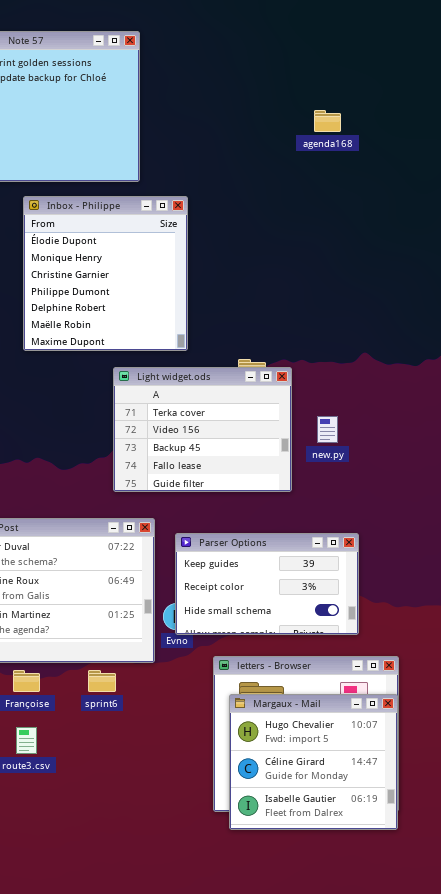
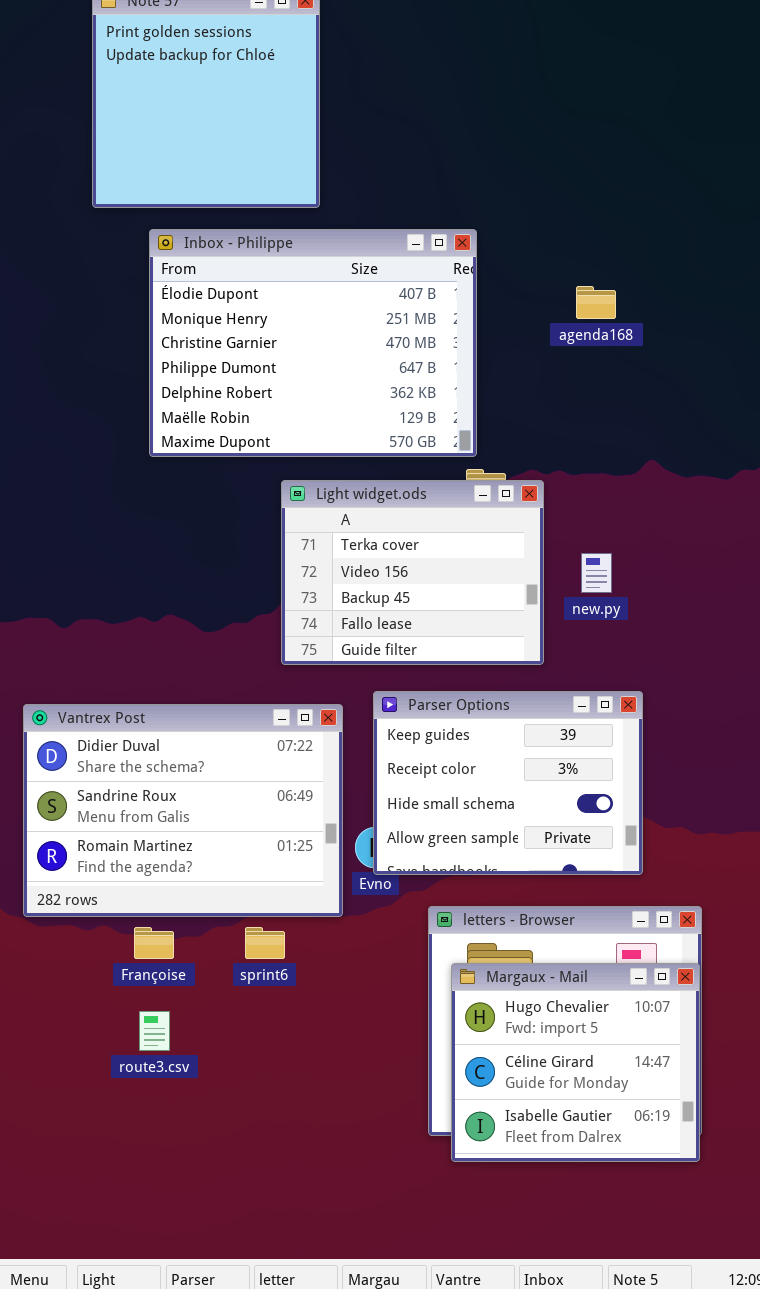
agenda168: [314,110,341,132] -> [576,286,616,319], moved
Inbox - Philippe: [23,196,188,351] -> [149,229,477,457], resized
Parser Options: [175,533,359,635] -> [373,691,643,875], resized

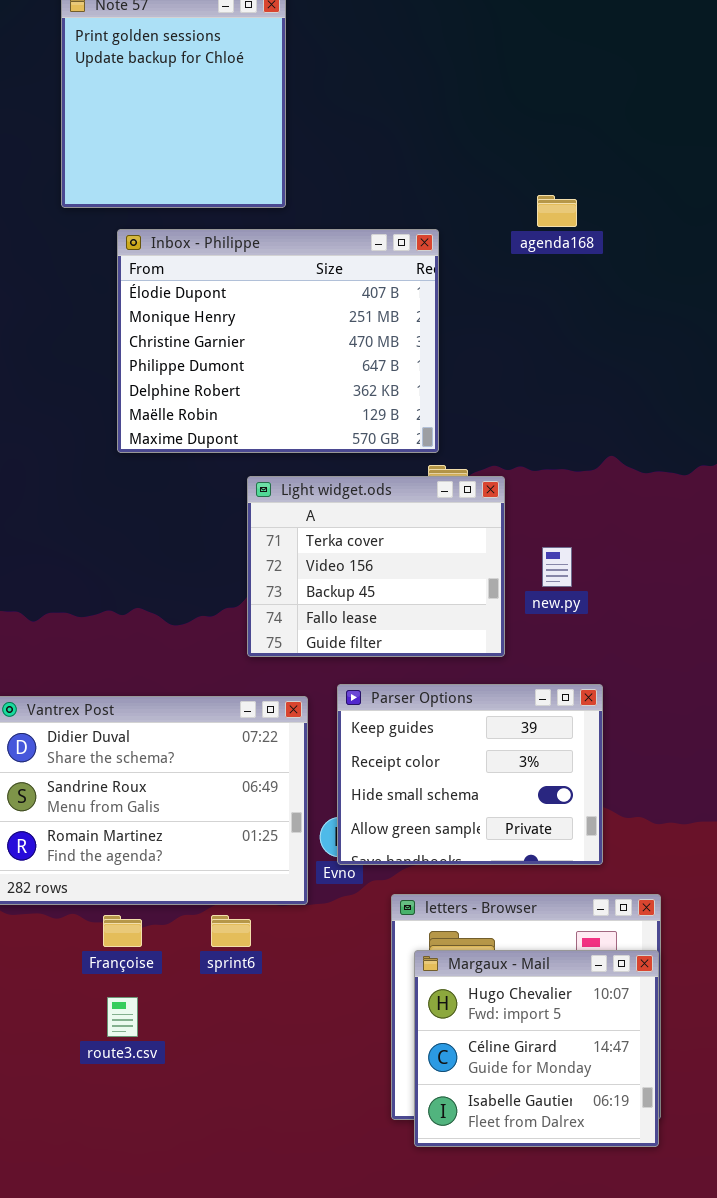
agenda168: [576,286,616,319] -> [537,195,577,227], moved

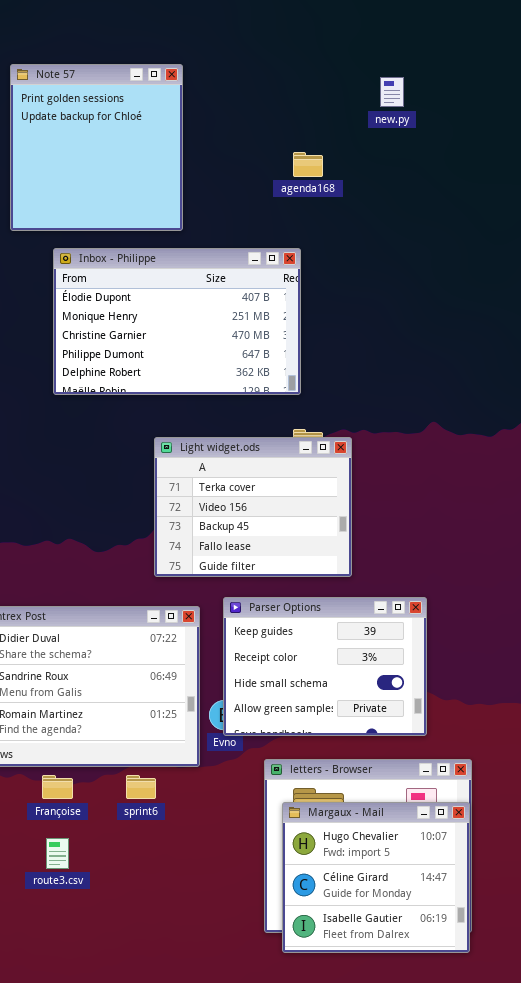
agenda168: [537,195,577,227] -> [293,152,323,177], moved
Inbox - Philippe: [117,229,439,453] -> [53,248,301,395], resized
new.py: [542,547,572,587] -> [380,77,404,107], moved

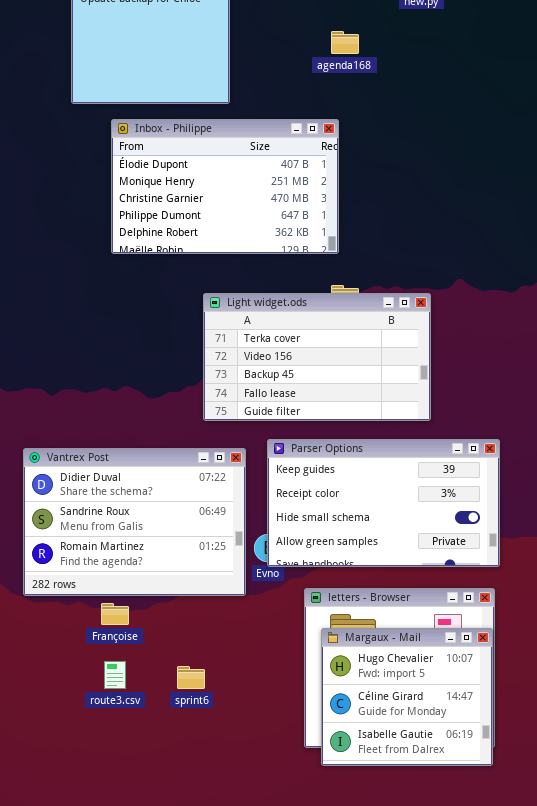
Light widget.ods: [154,437,352,577] -> [203,293,431,421], resized
Parser Options: [223,597,427,736] -> [267,439,500,567], resized
sprint6: [126,775,156,799] -> [177,666,205,689], moved

